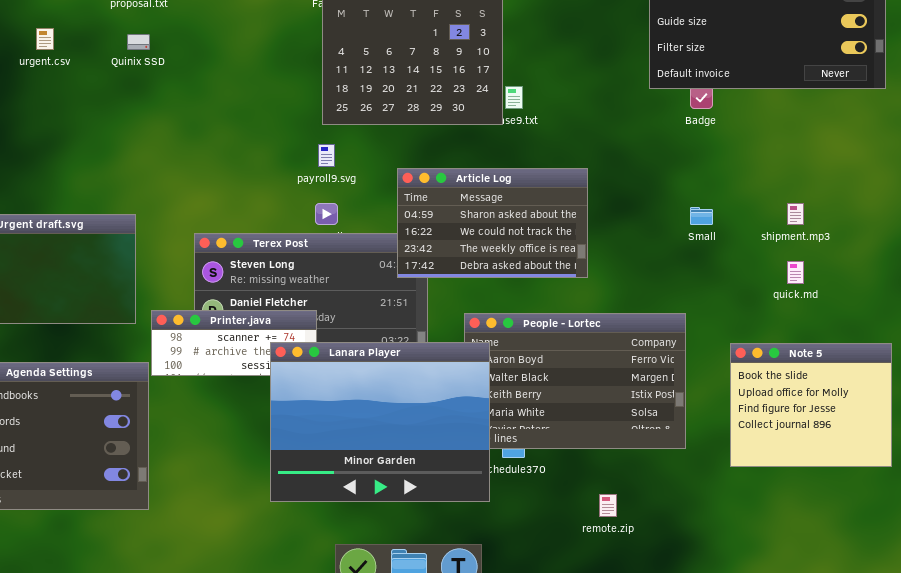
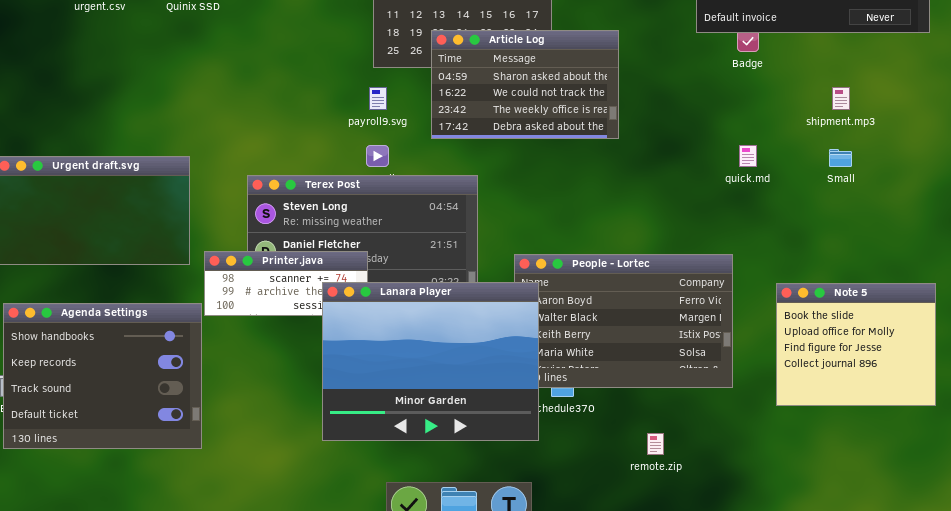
Article Log: [397,168,588,278] -> [431,30,619,139], moved
shipment.mp3: [787,203,804,225] -> [832,87,850,110], moved
Small: [690,207,713,225] -> [829,149,852,167], moved
quick.md: [787,261,804,284] -> [739,145,757,167], moved

